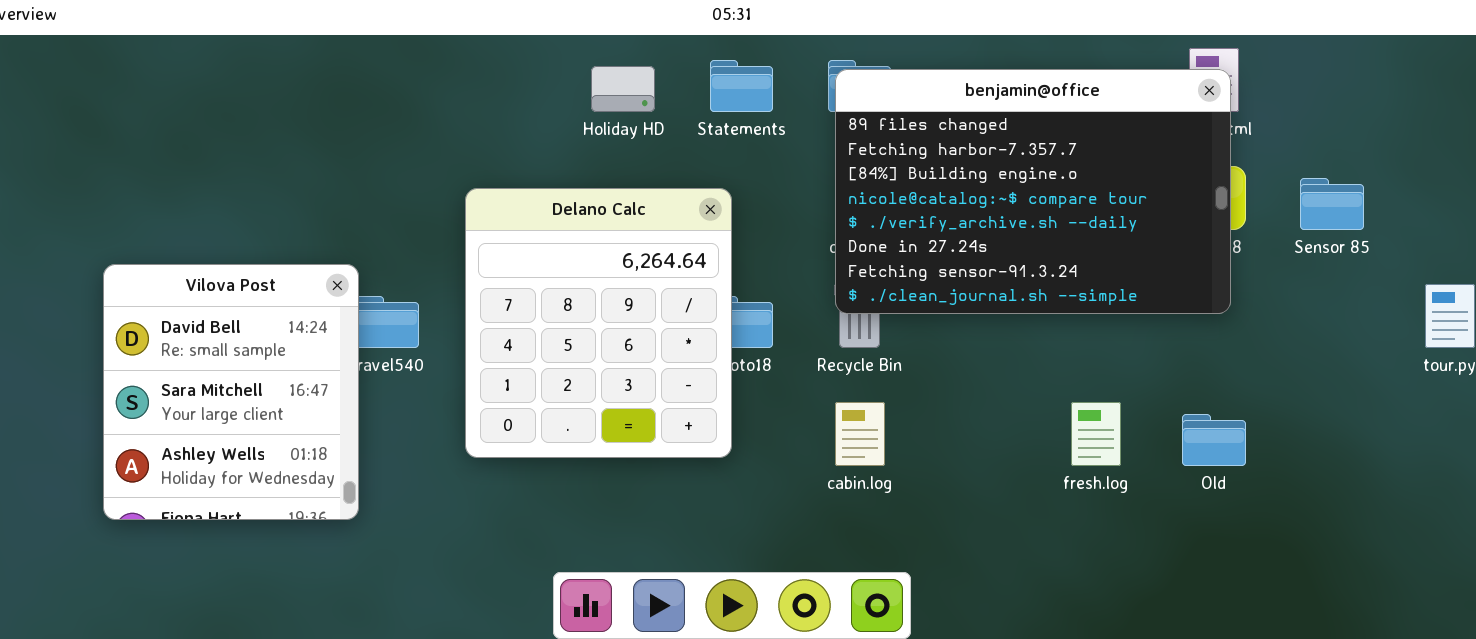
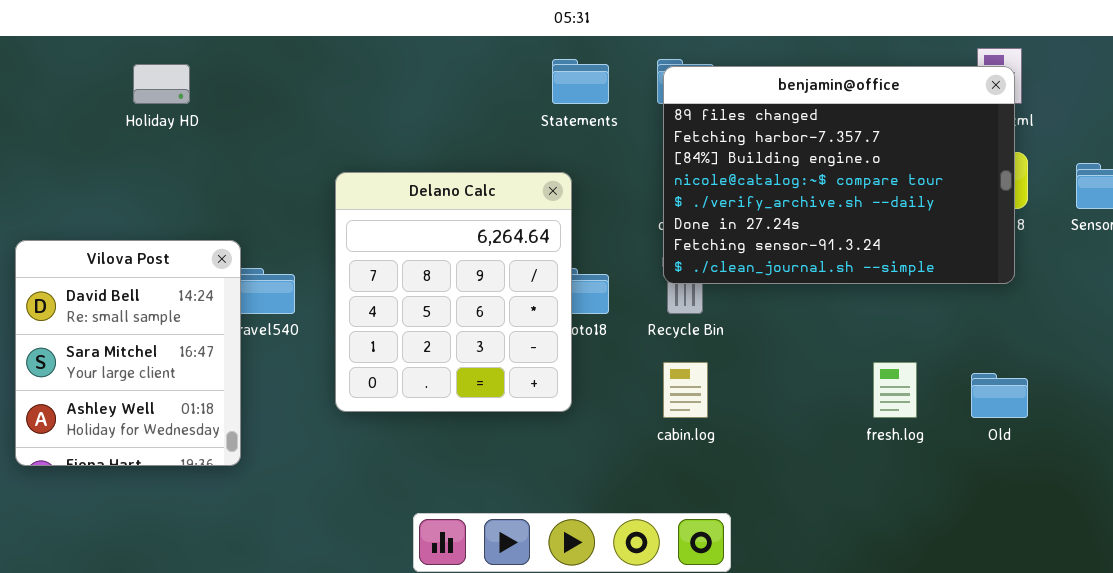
Holiday HD: [591,66,655,112] -> [133,64,190,104], moved

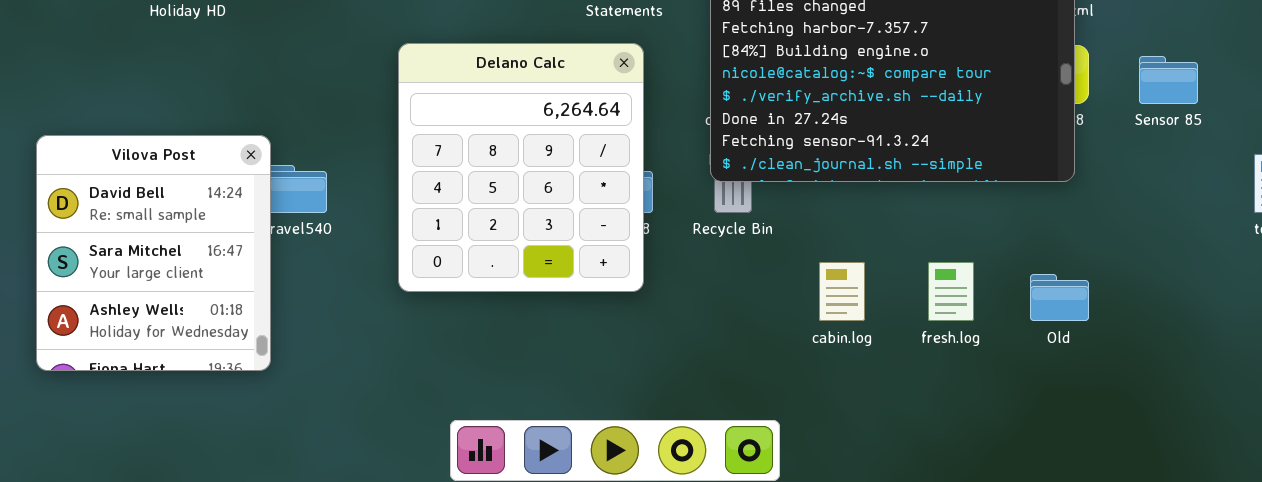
Delano Calc: [335,172,572,412] -> [398,43,644,292], moved
cabin.log: [663,362,708,418] -> [819,262,865,321], moved

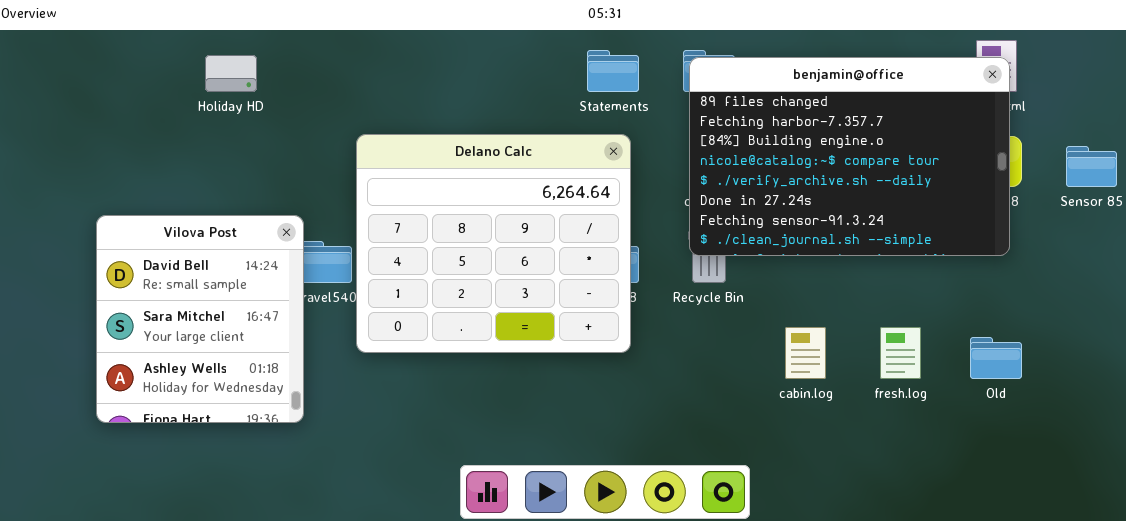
Delano Calc: [398,43,644,292] -> [356,134,631,353], resized

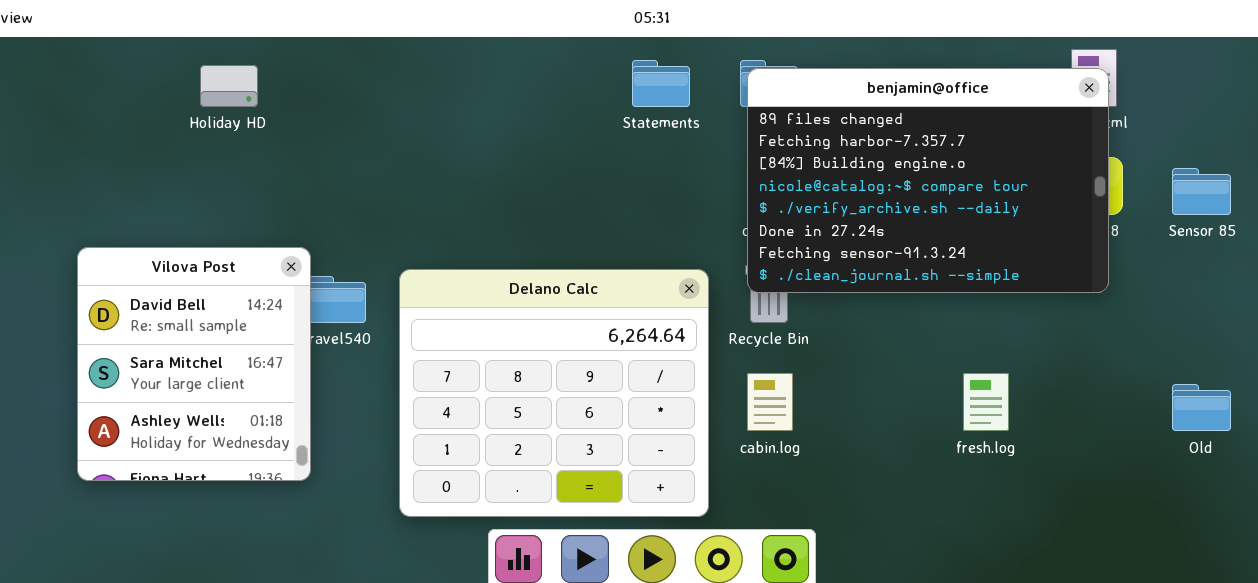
Delano Calc: [356,134,631,353] -> [399,269,709,517], moved
cabin.log: [785,327,826,379] -> [747,373,793,431], moved
Old: [970,337,1022,379] -> [1172,384,1231,431], moved

